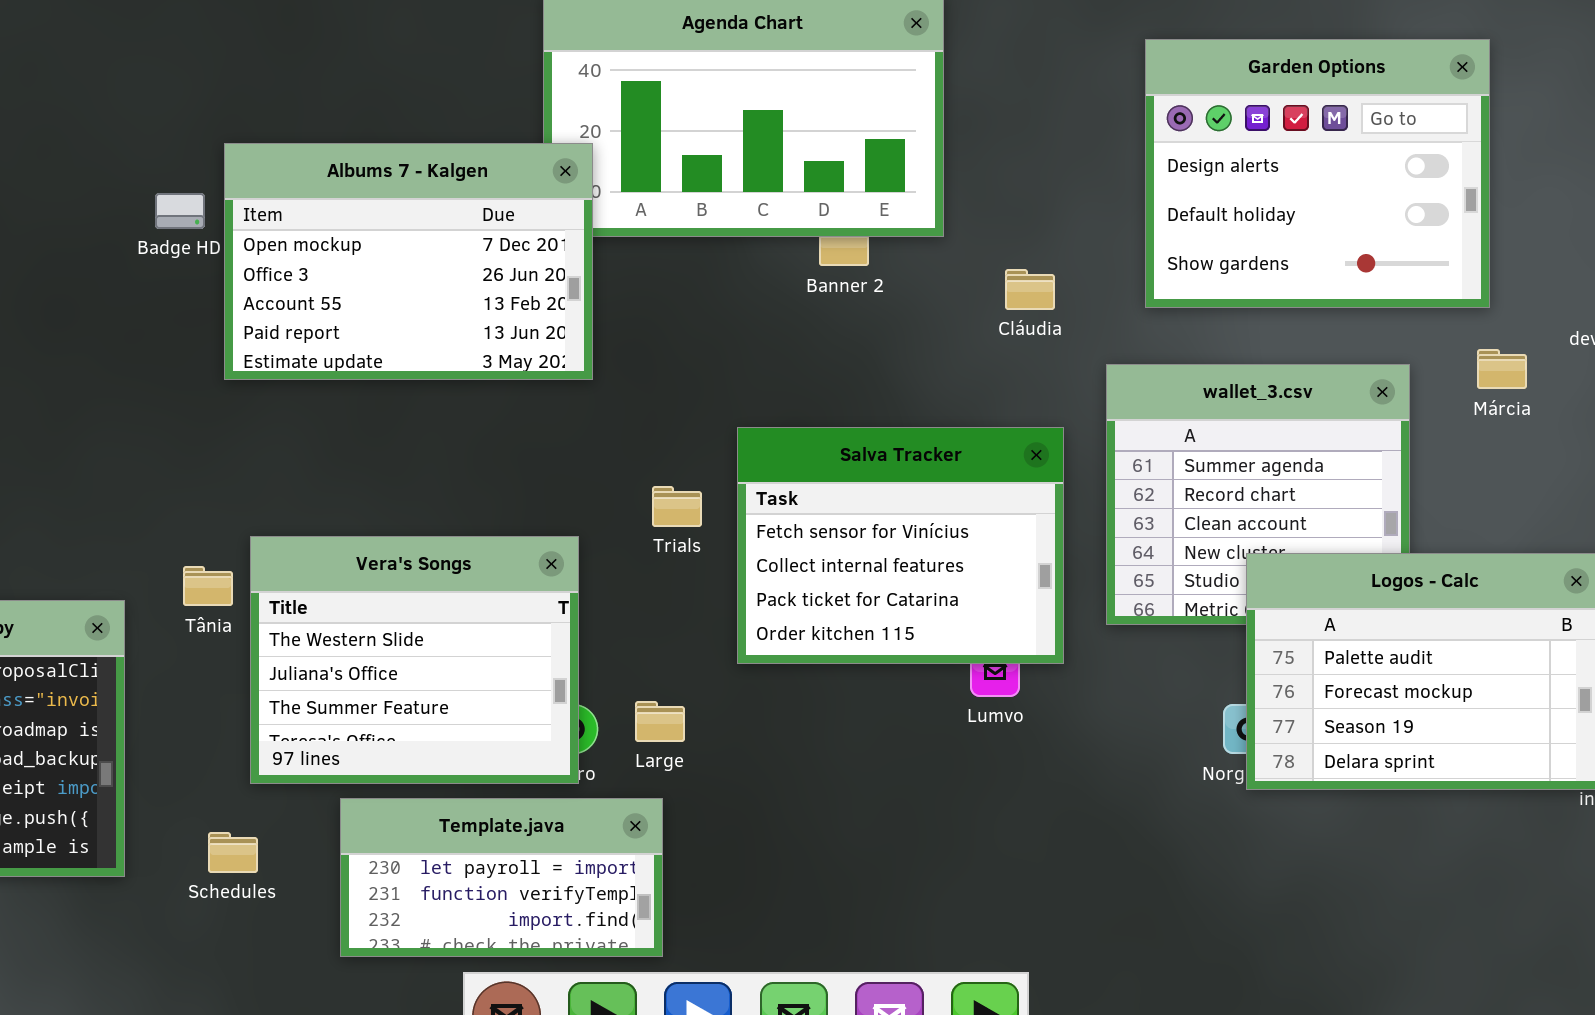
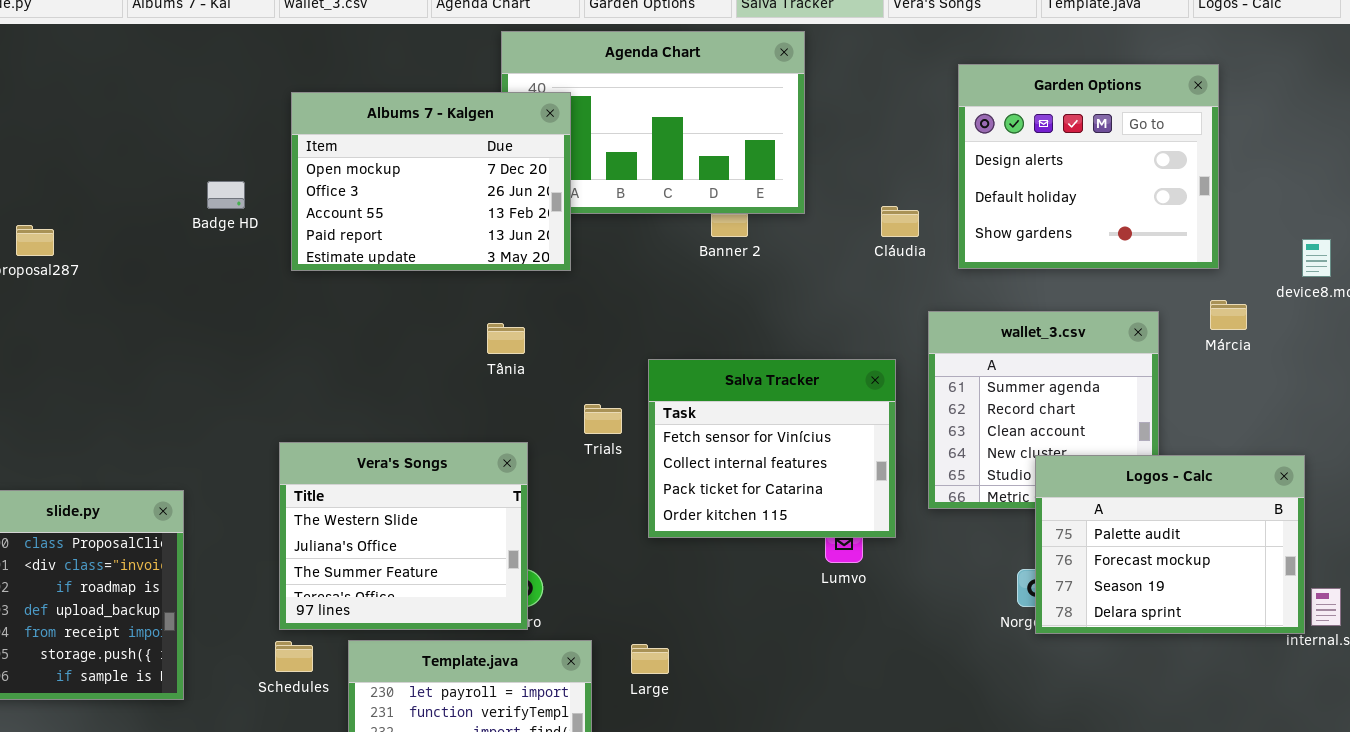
Albums 7 - Kalgen: [224,143,593,380] -> [291,92,571,271], moved
Cláudia: [1005,269,1055,310] -> [881,206,919,237], moved
Tânia: [183,566,233,606] -> [487,323,525,354], moved
Large: [635,701,685,742] -> [631,644,669,674], moved
Schedules: [208,832,258,873] -> [275,641,313,672], moved

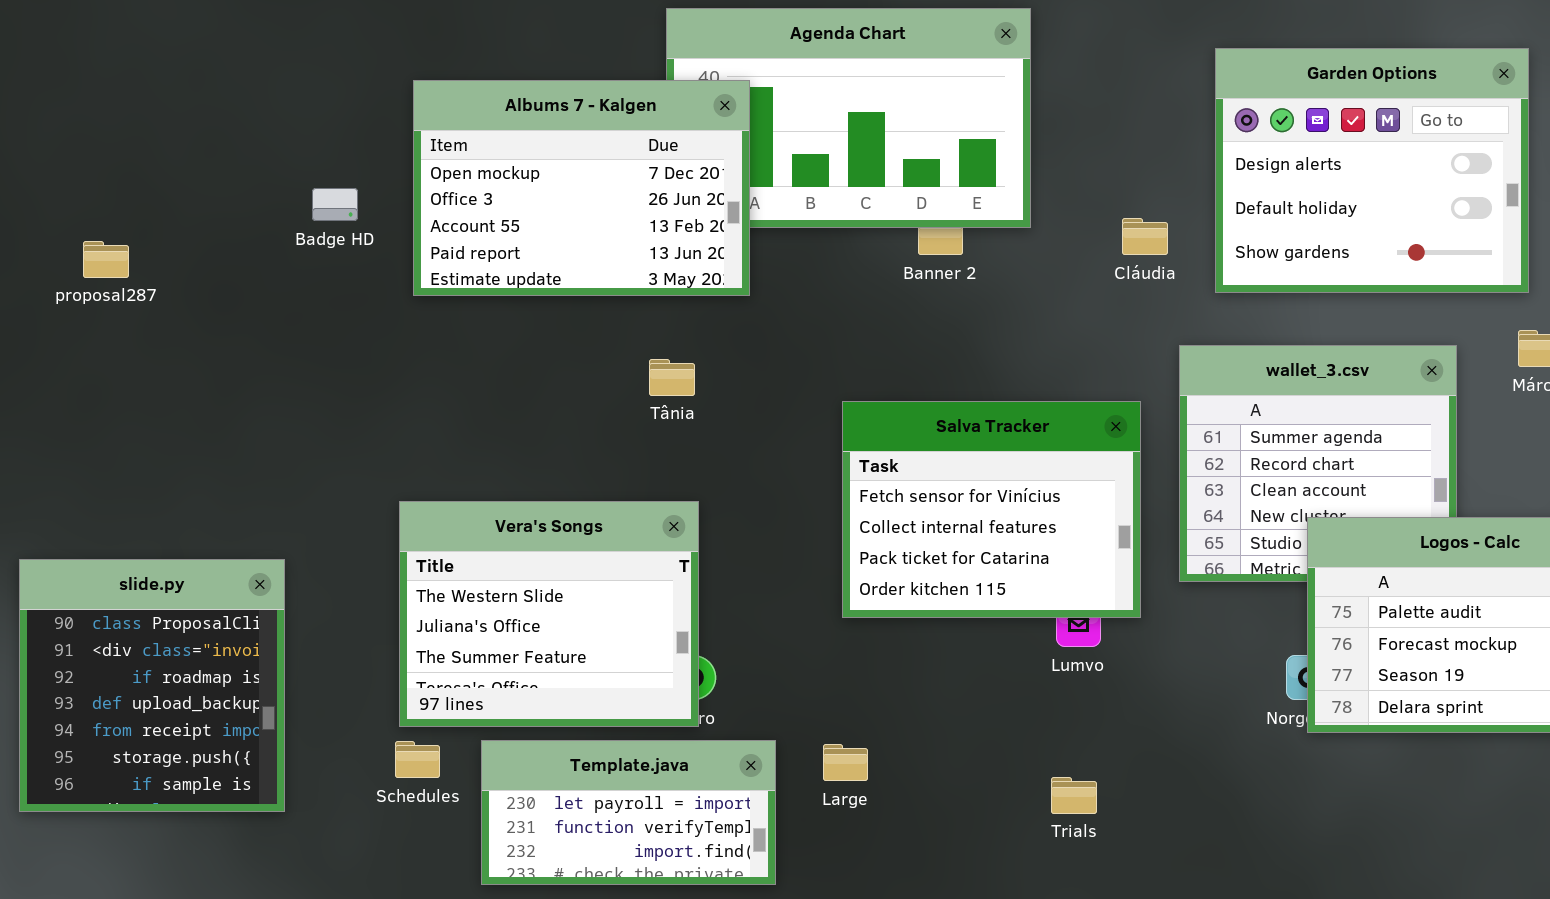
Trials: [584,404,622,434] -> [1051,777,1097,814], moved

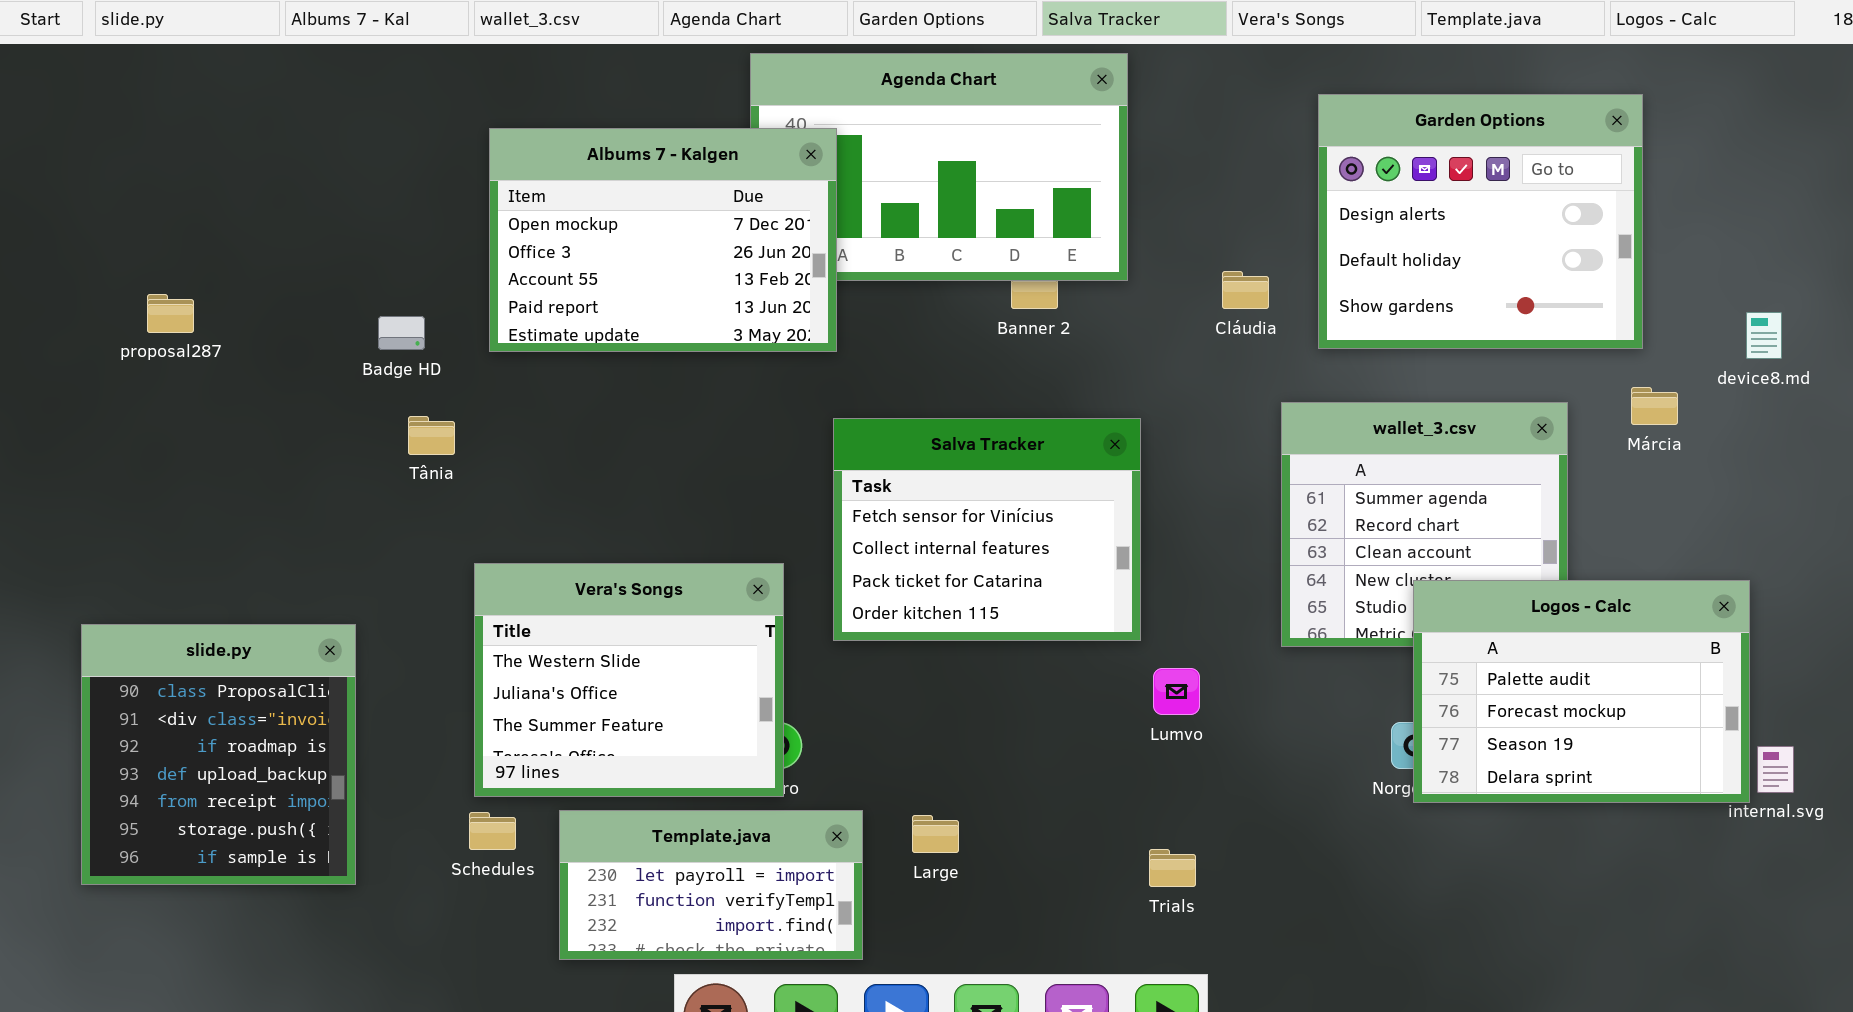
Badge HD: [312,188,358,221] -> [378,316,425,350], moved
Tânia: [649,359,695,396] -> [408,416,455,455], moved
Salva Tracker: [842,401,1141,618] -> [833,418,1141,641], moved

